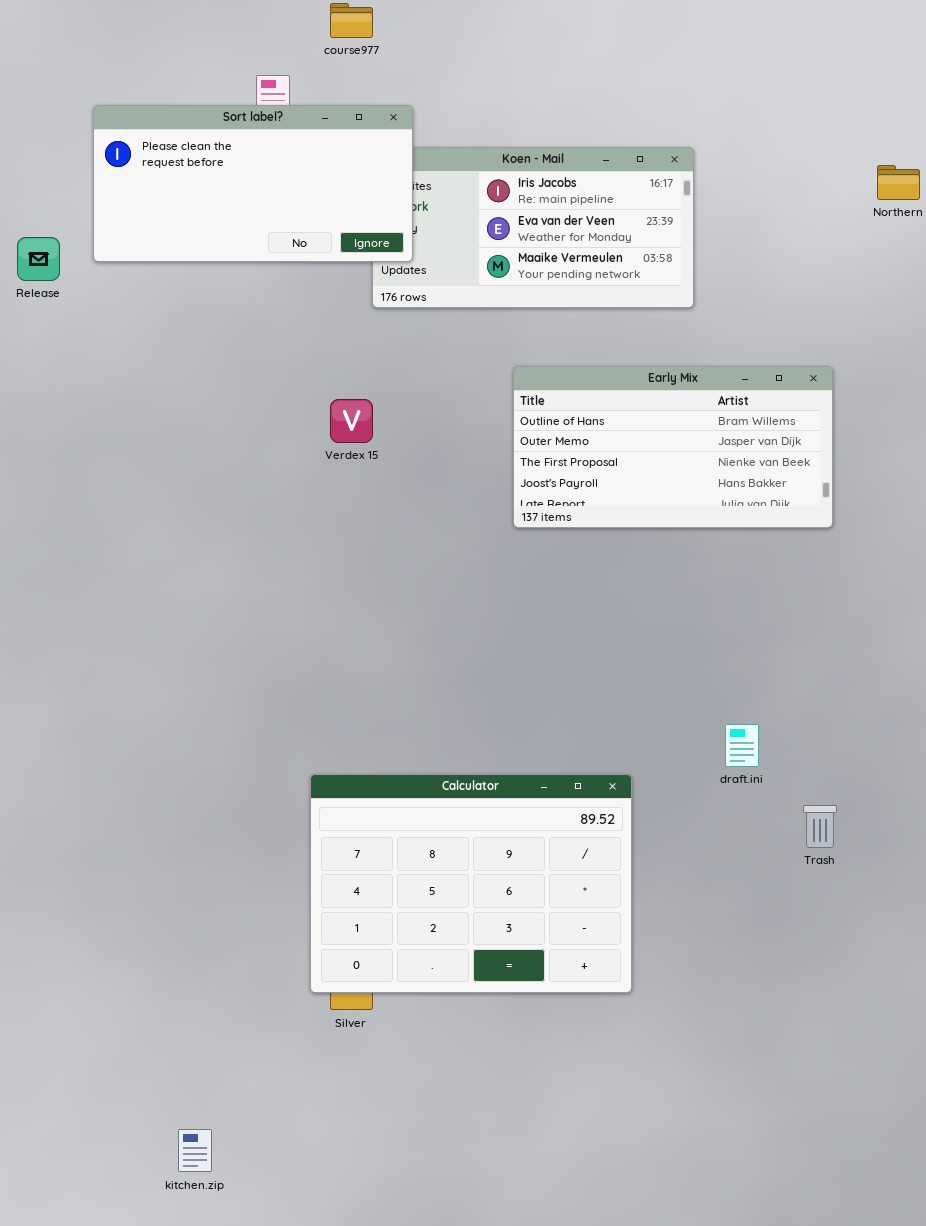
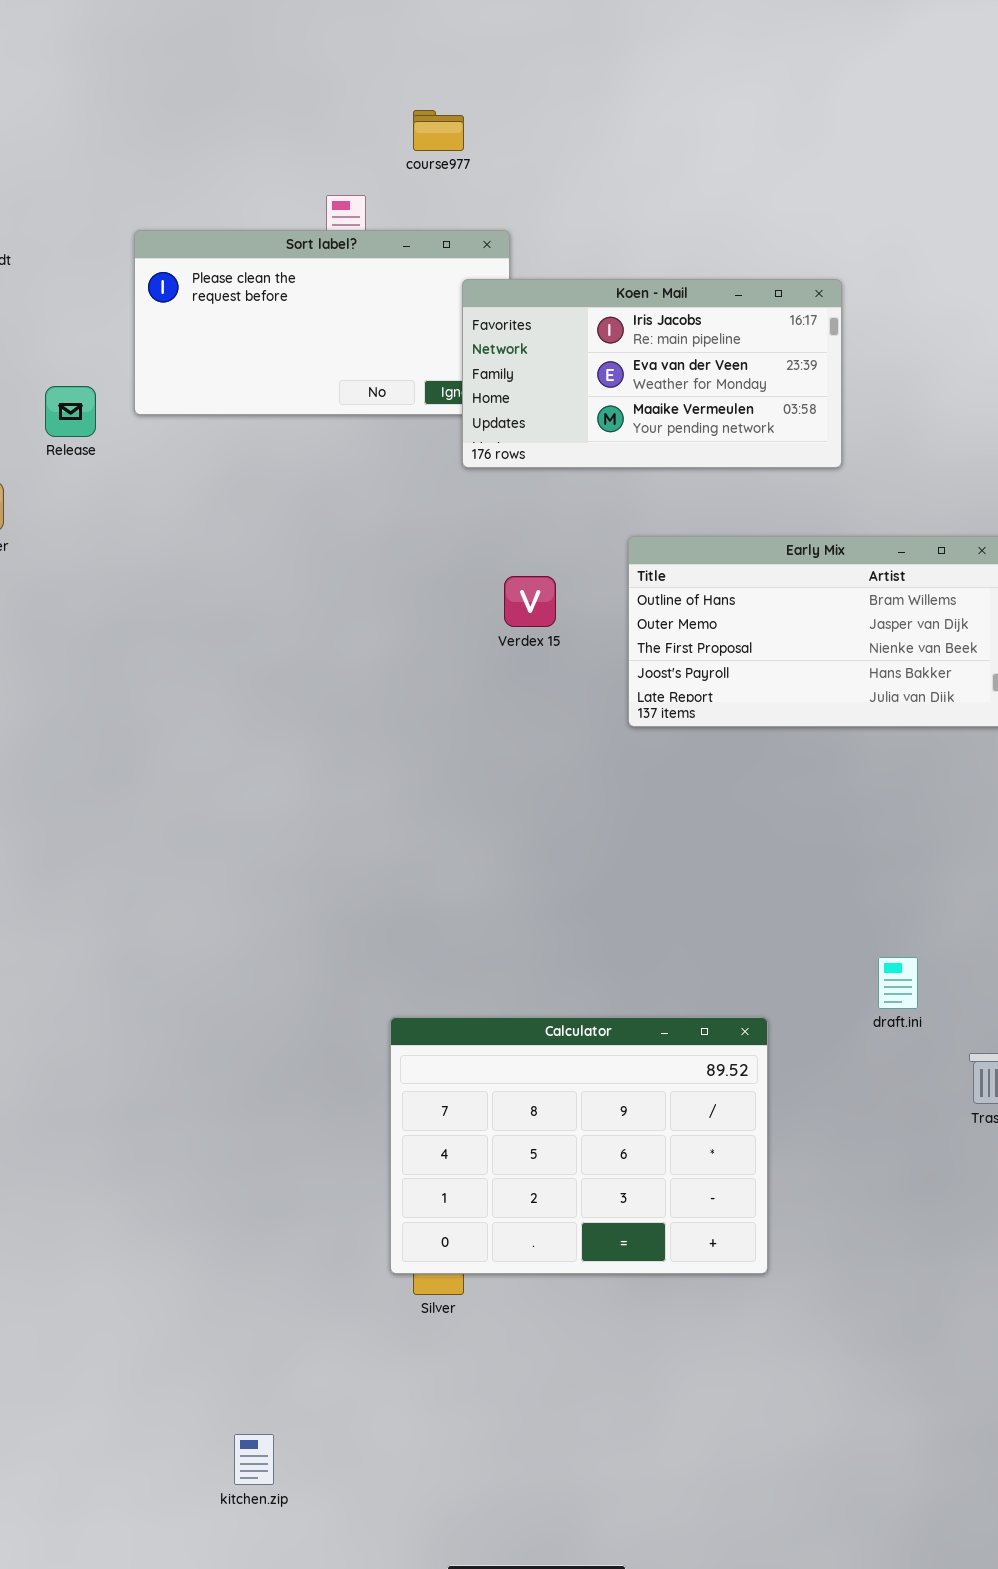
Koen - Mail: [372,147,694,308] -> [462,279,842,468], raised
Verdex 15: [330,399,373,443] -> [504,576,556,627], moved

